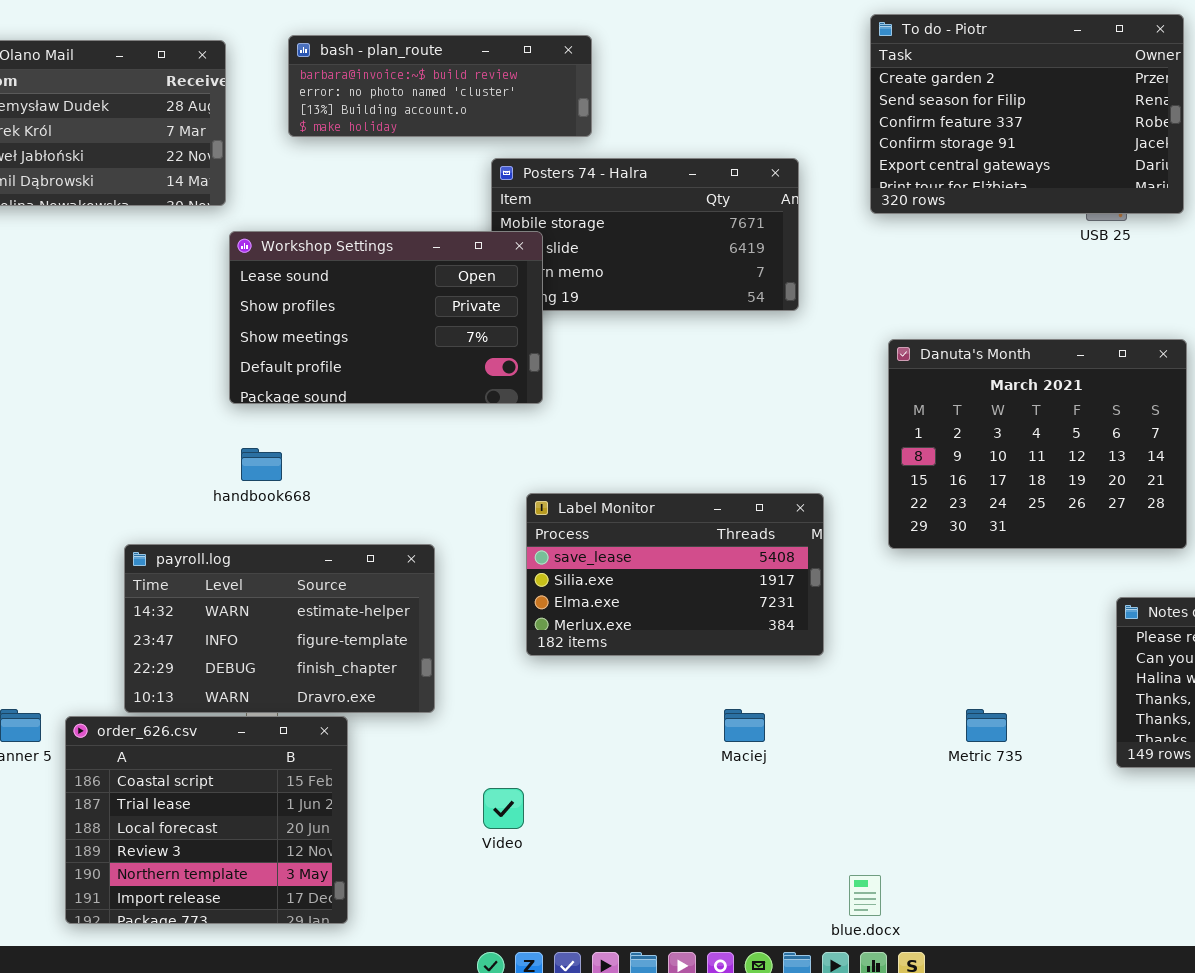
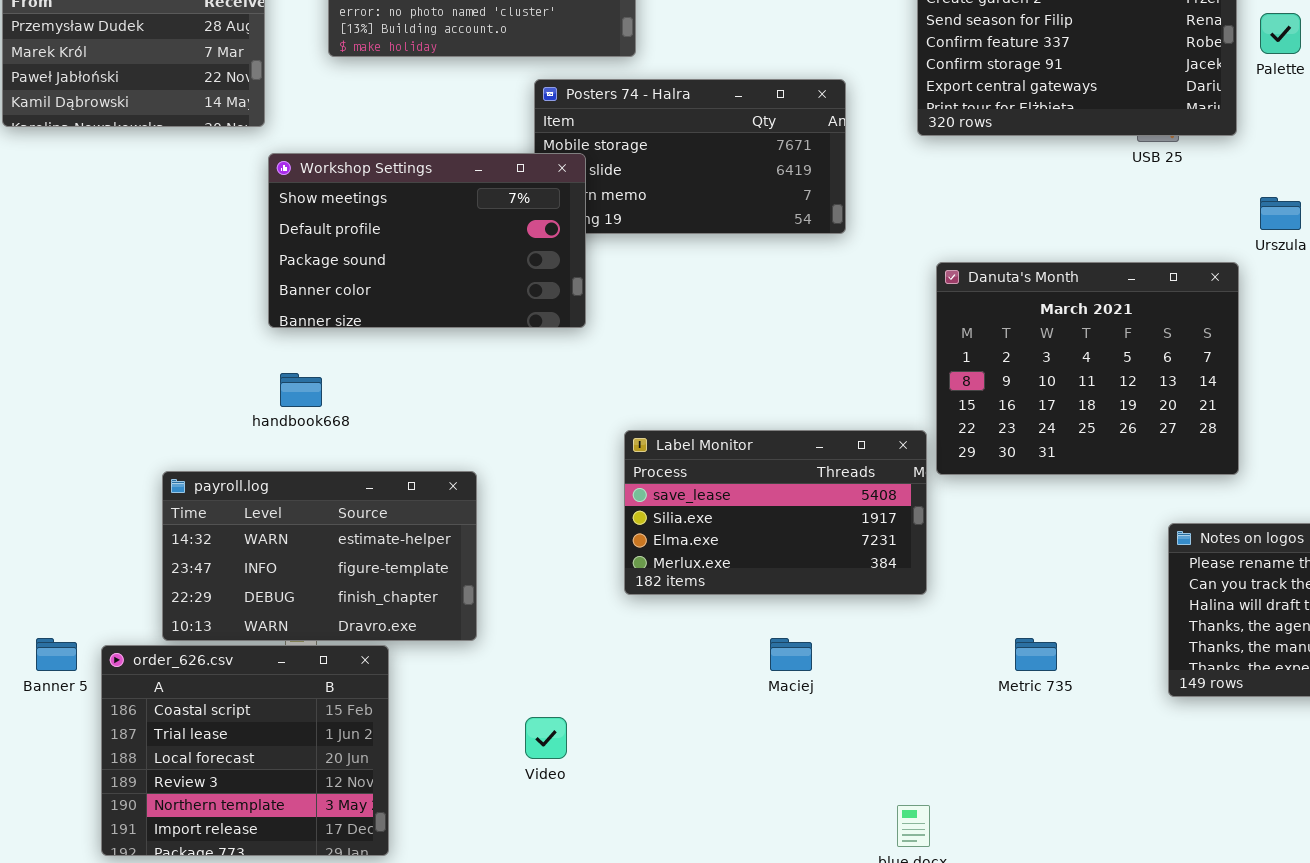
Workshop Settings: [229,231,543,404] -> [268,153,586,328], scrolled down 2 rows
Label Monitor: [526,493,824,656] -> [624,430,927,595], moved

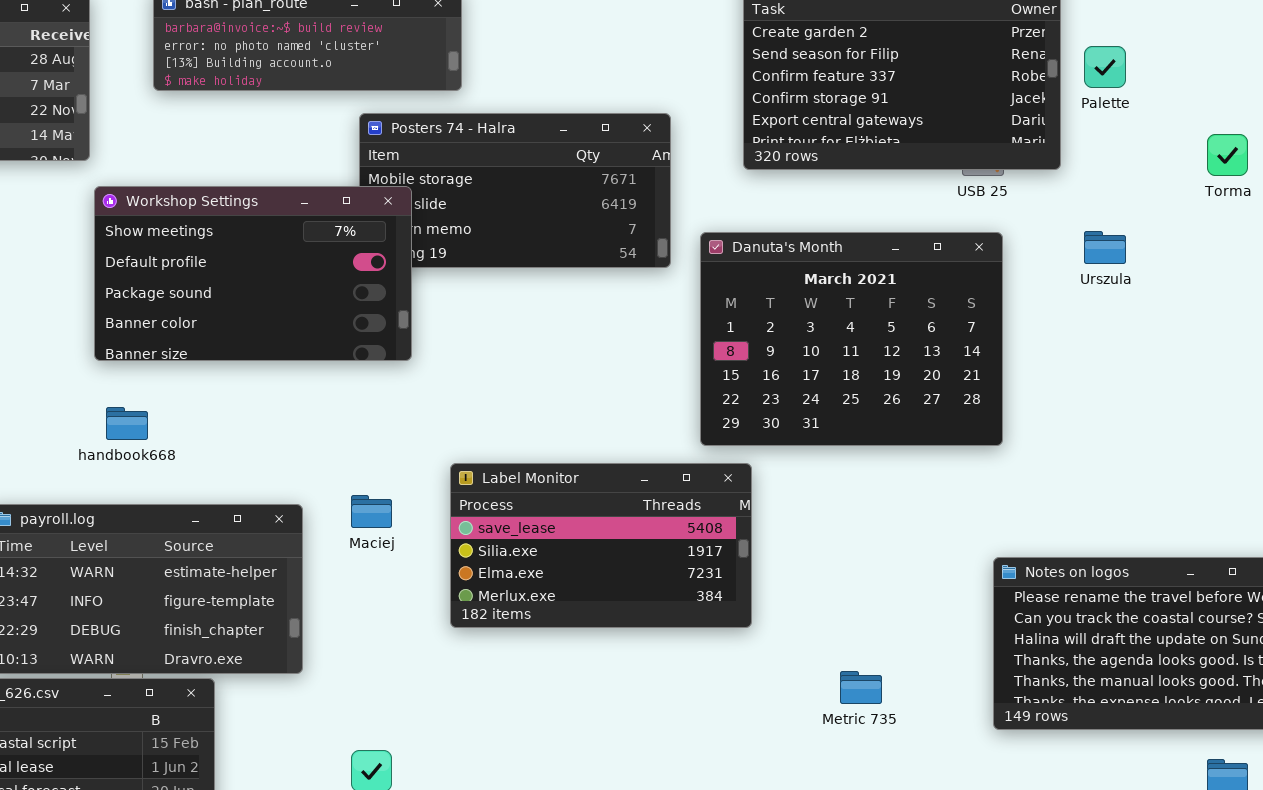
Danuta's Month: [936,262,1239,475] -> [700,232,1003,446], moved
Maciej: [770,638,812,671] -> [351,495,392,528], moved

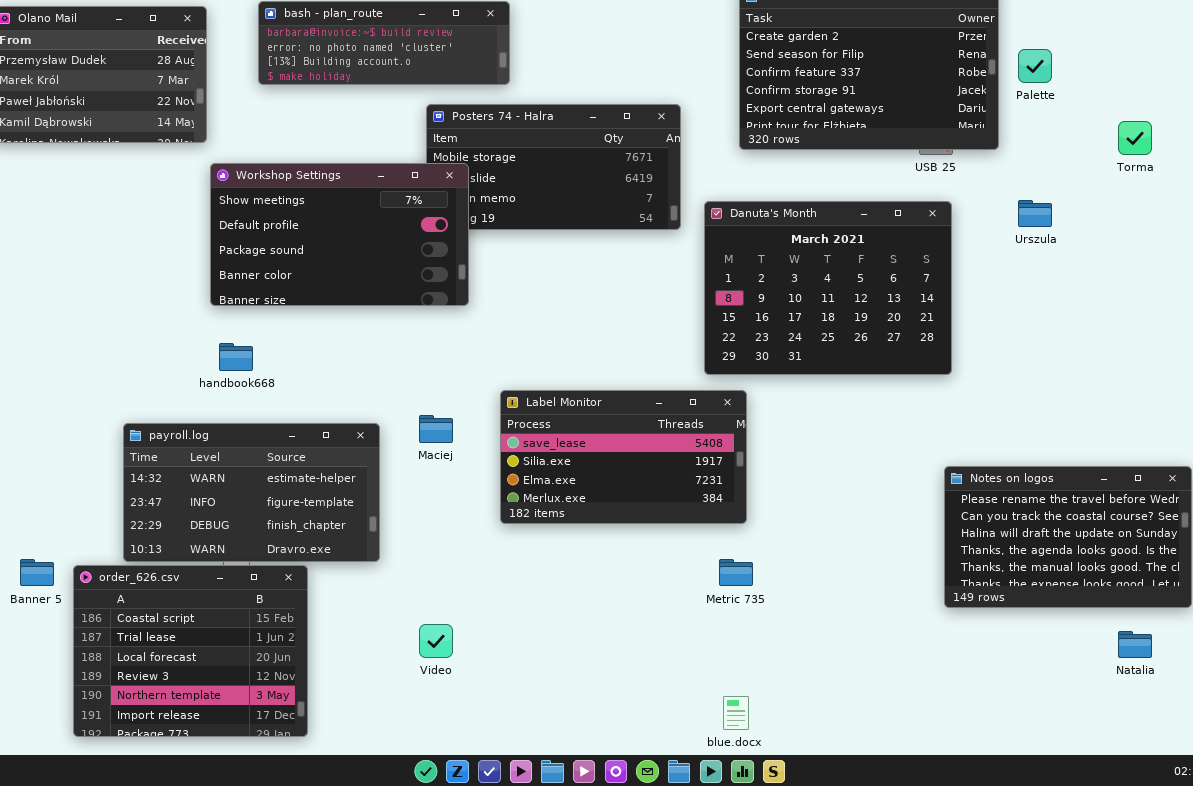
Metric 735: [840,671,882,704] -> [719,559,753,586], moved

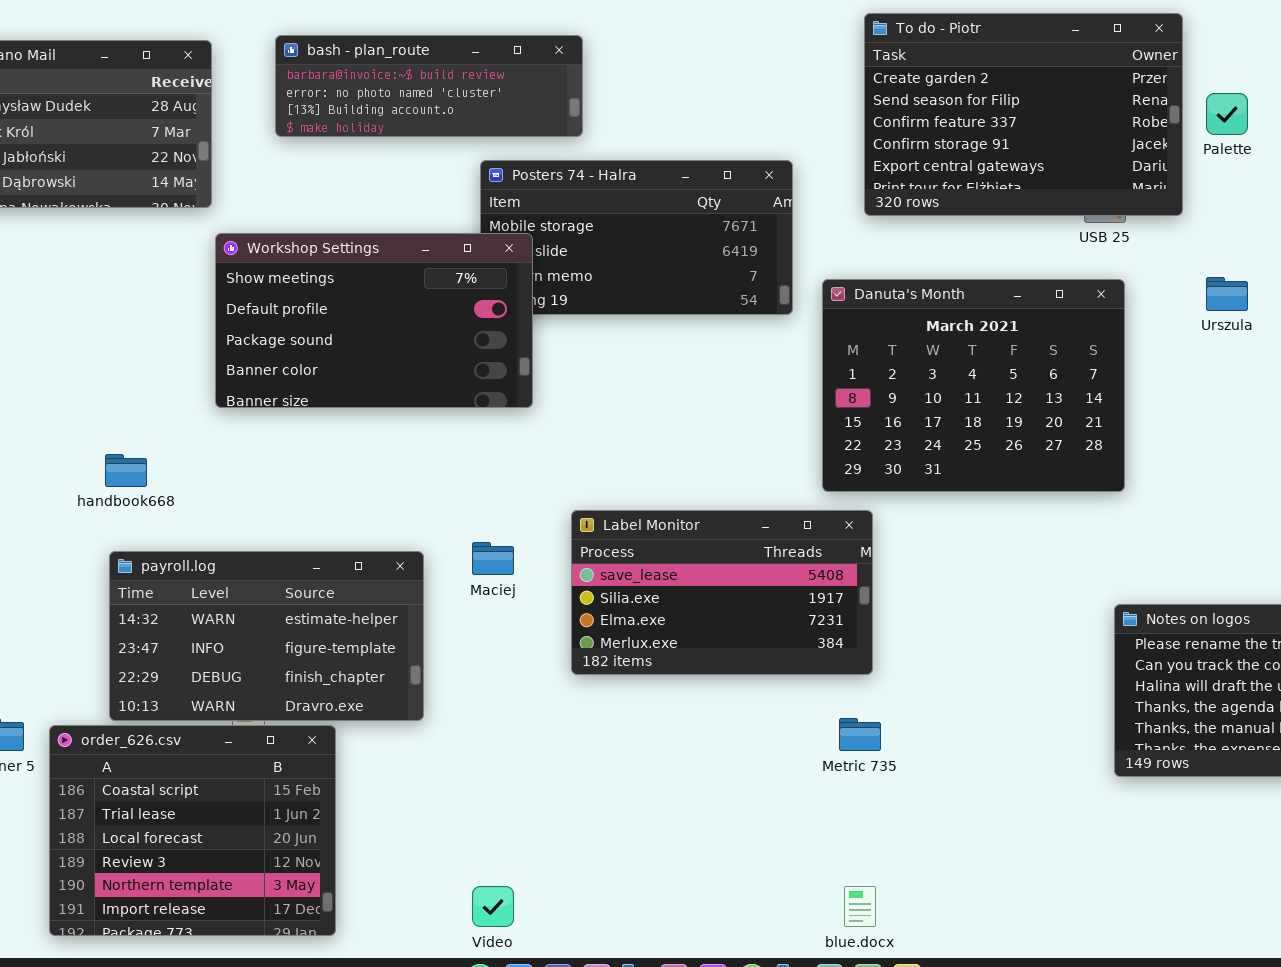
handbook668: [219,343,253,371] -> [105,454,147,487], moved
Video: [419,624,453,658] -> [472,886,514,927], moved

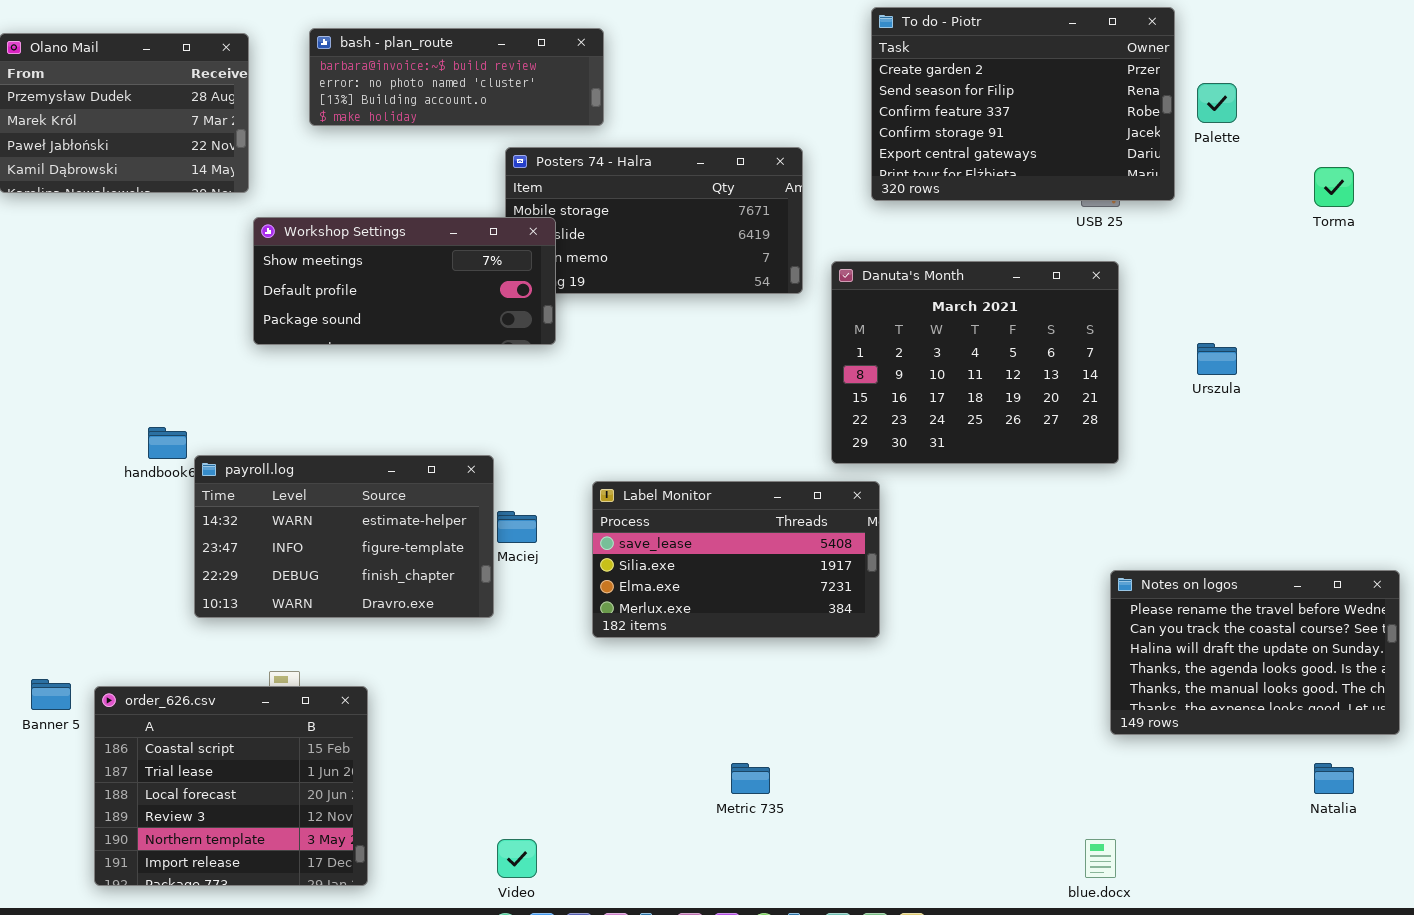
Workshop Settings: [215,233,533,408] -> [253,217,556,345], resized
Urszula: [1206,277,1248,311] -> [1197,343,1237,375], moved
payroll.log: [109,551,424,721] -> [194,455,494,618], moved
Metric 735: [839,718,881,751] -> [731,763,770,794], moved
blue.docx: [844,886,876,927] -> [1085,839,1116,878], moved

